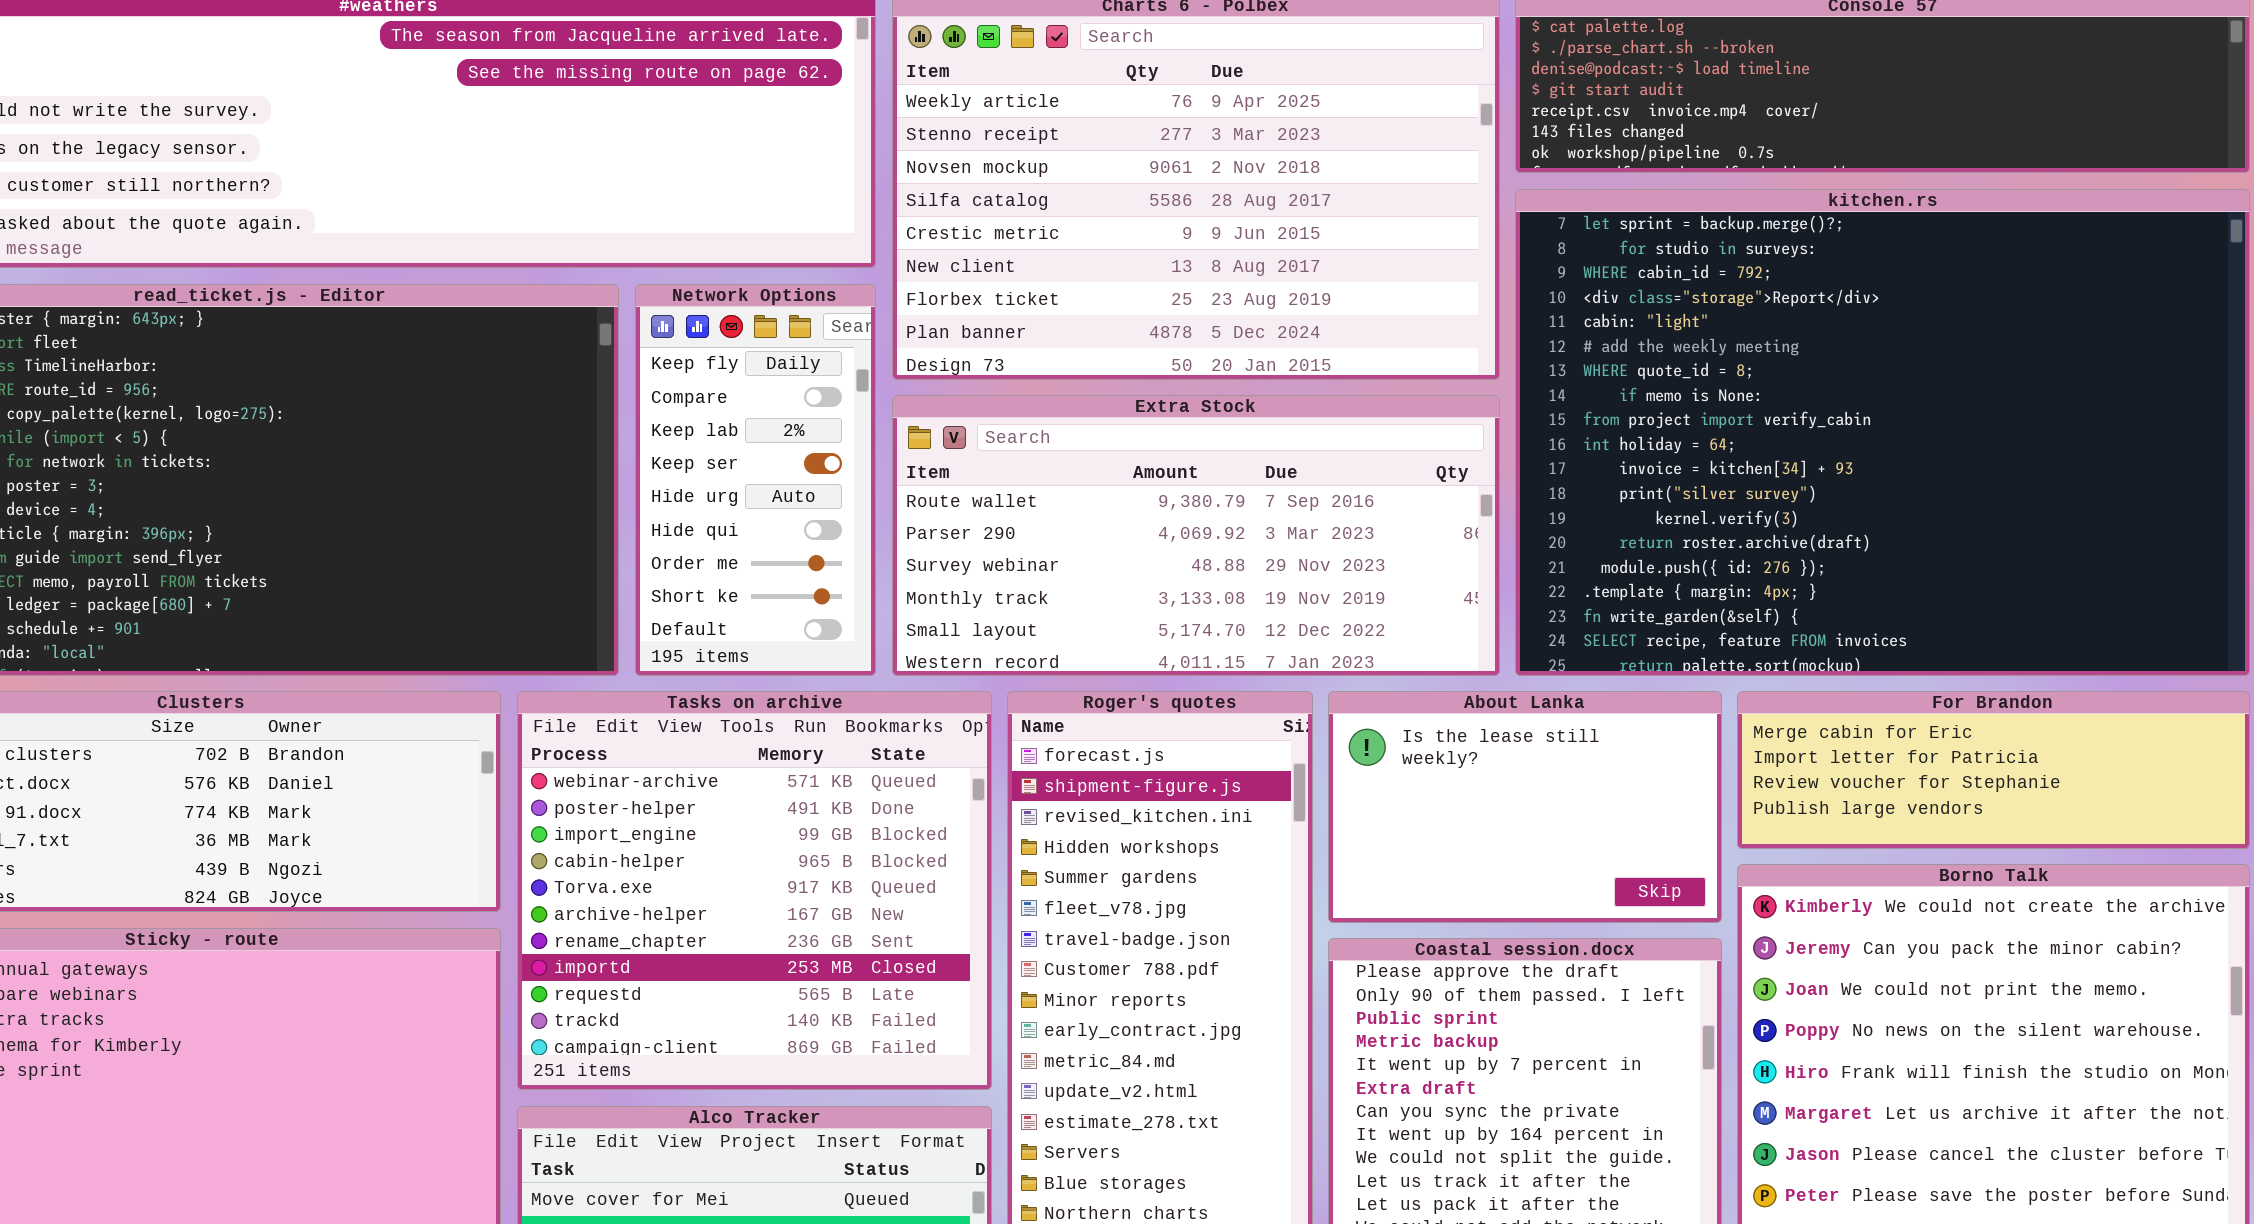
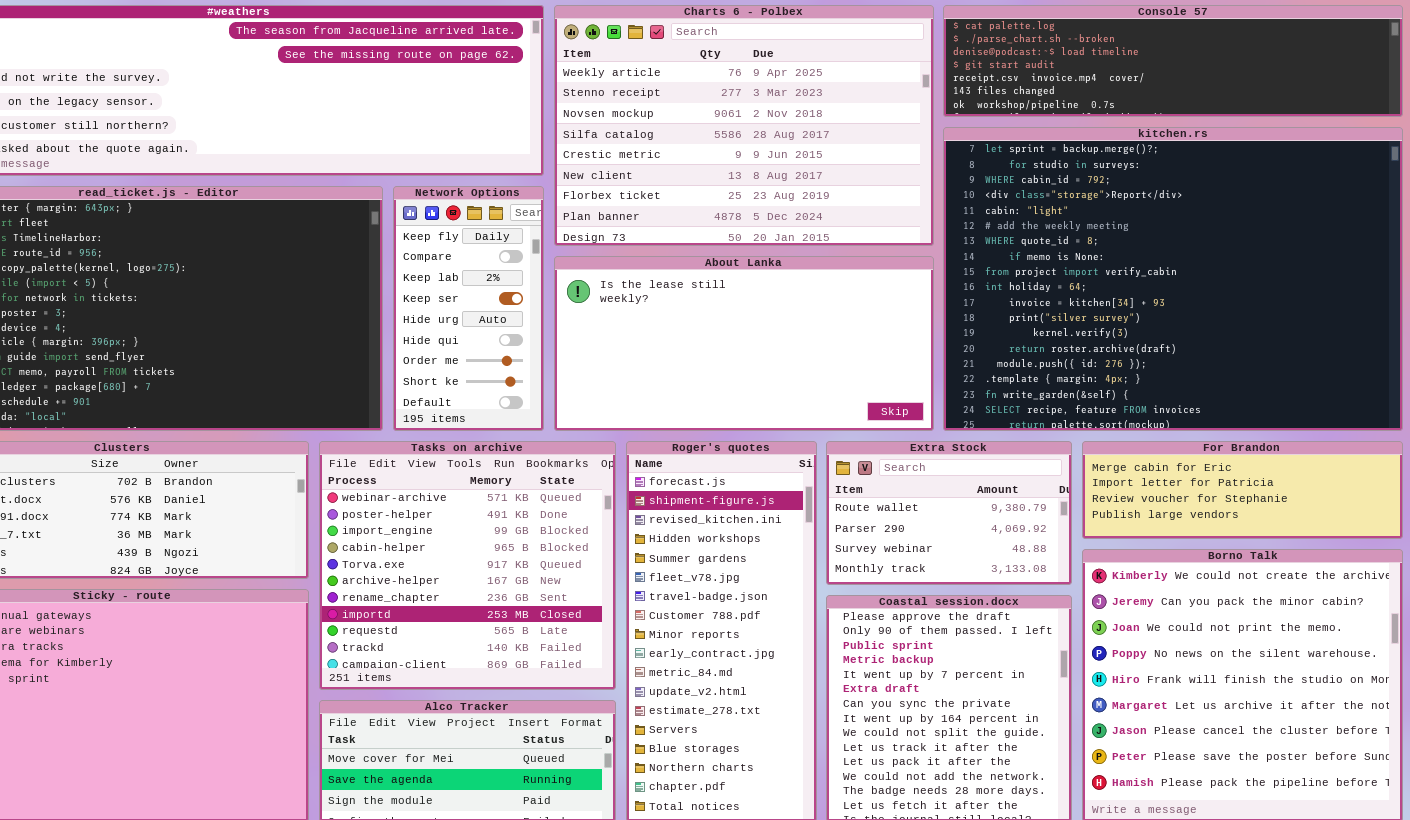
Extra Stock: [892,395,1500,676] -> [826,441,1072,585], moved, resized
About Lanka: [1328,691,1722,923] -> [554,256,934,431], moved, resized

